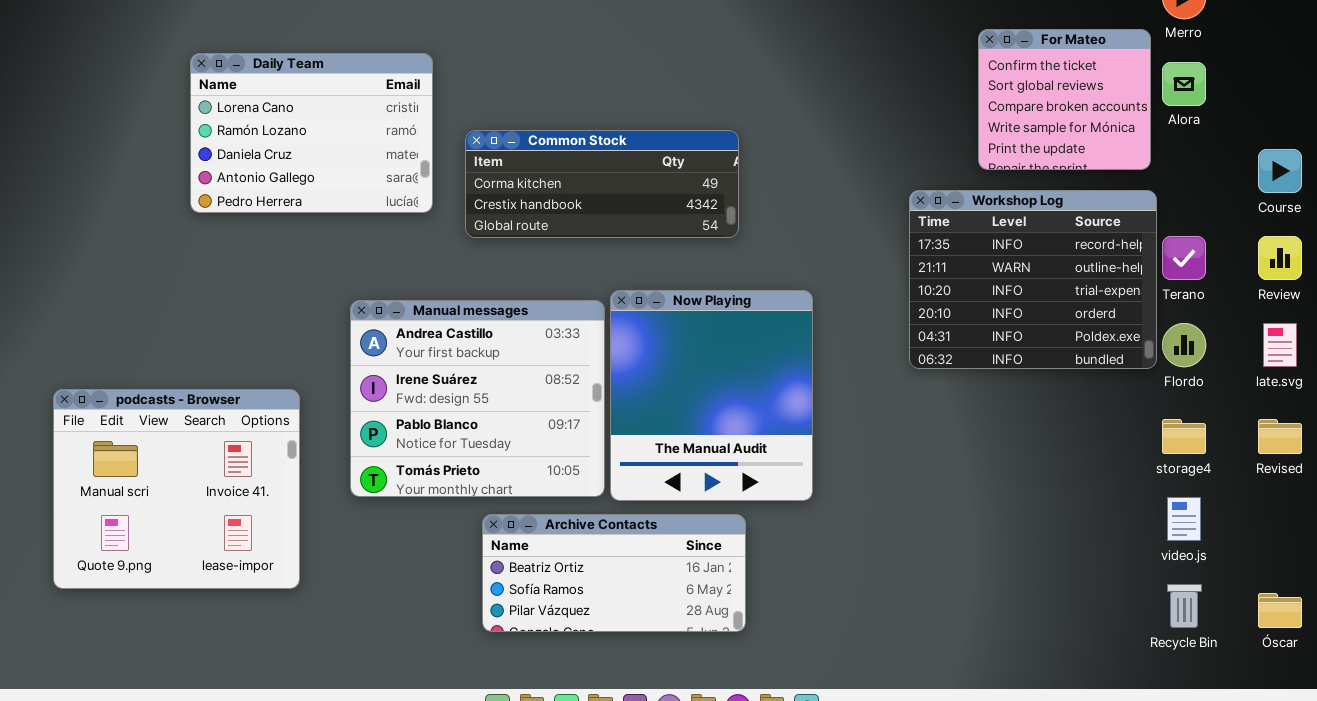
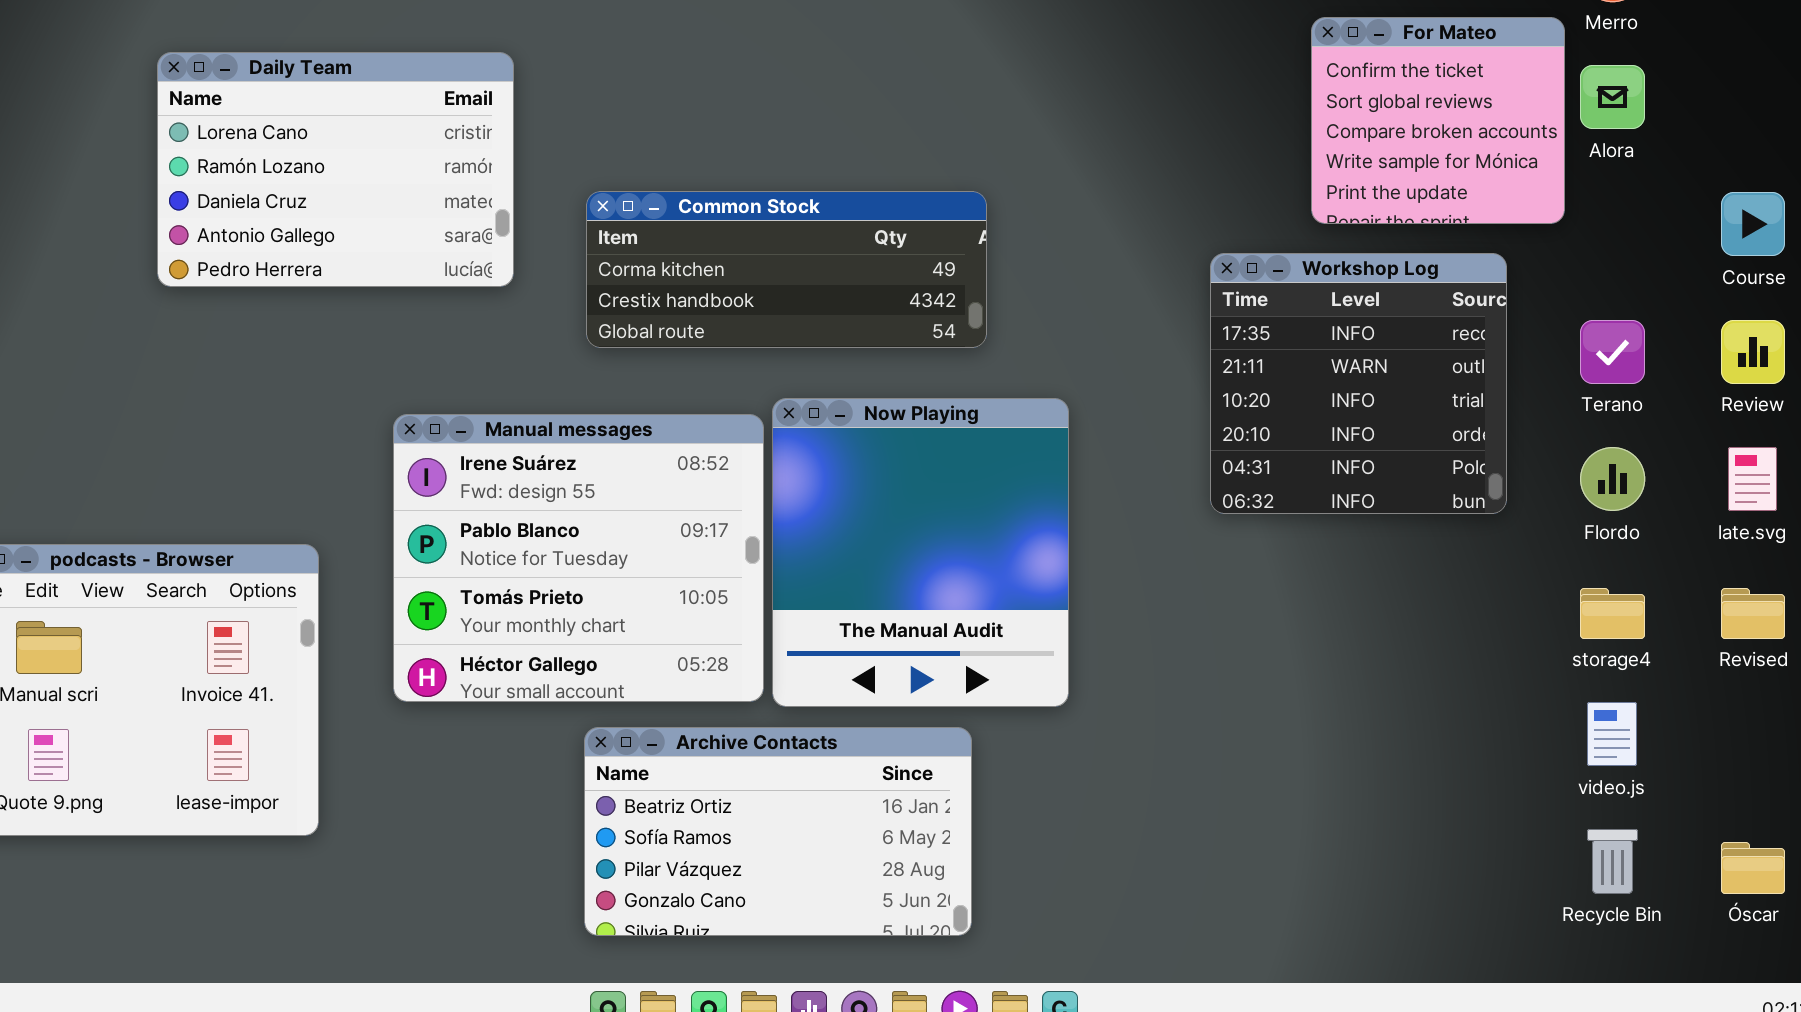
Common Stock: [465,130,739,238] -> [586,191,987,348], moved
Workshop Log: [909,190,1157,369] -> [1210,253,1507,514], resized
Manual messages: [350,300,605,497] -> [393,414,764,702], scrolled down 1 row
Archive Contacts: [482,514,746,632] -> [584,727,972,936], resized

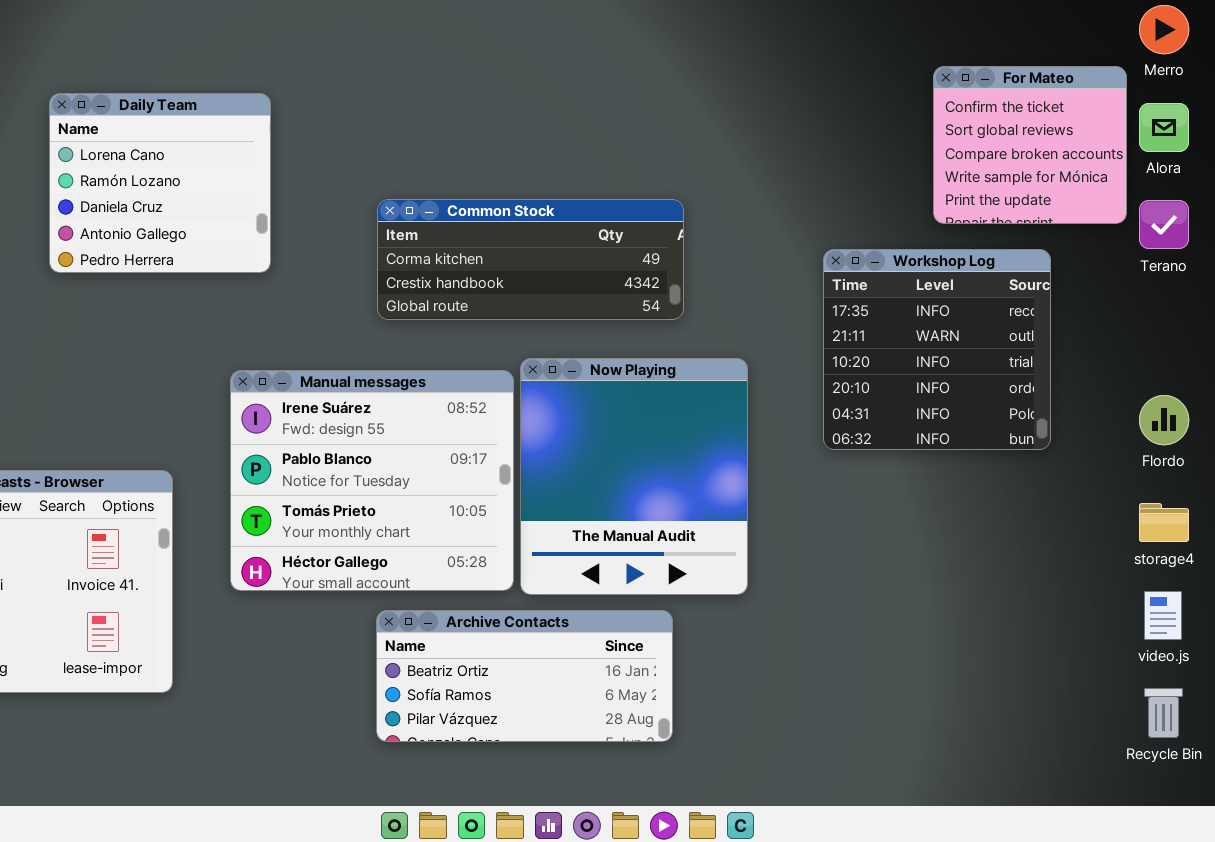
Daily Team: [157,52,514,287] -> [49,93,271,273], resized
Workshop Log: [1210,253,1507,514] -> [823,249,1051,450], moved
Terano: [1580,320,1645,384] -> [1139,200,1189,249], moved
Archive Contacts: [584,727,972,936] -> [376,610,673,742], resized

